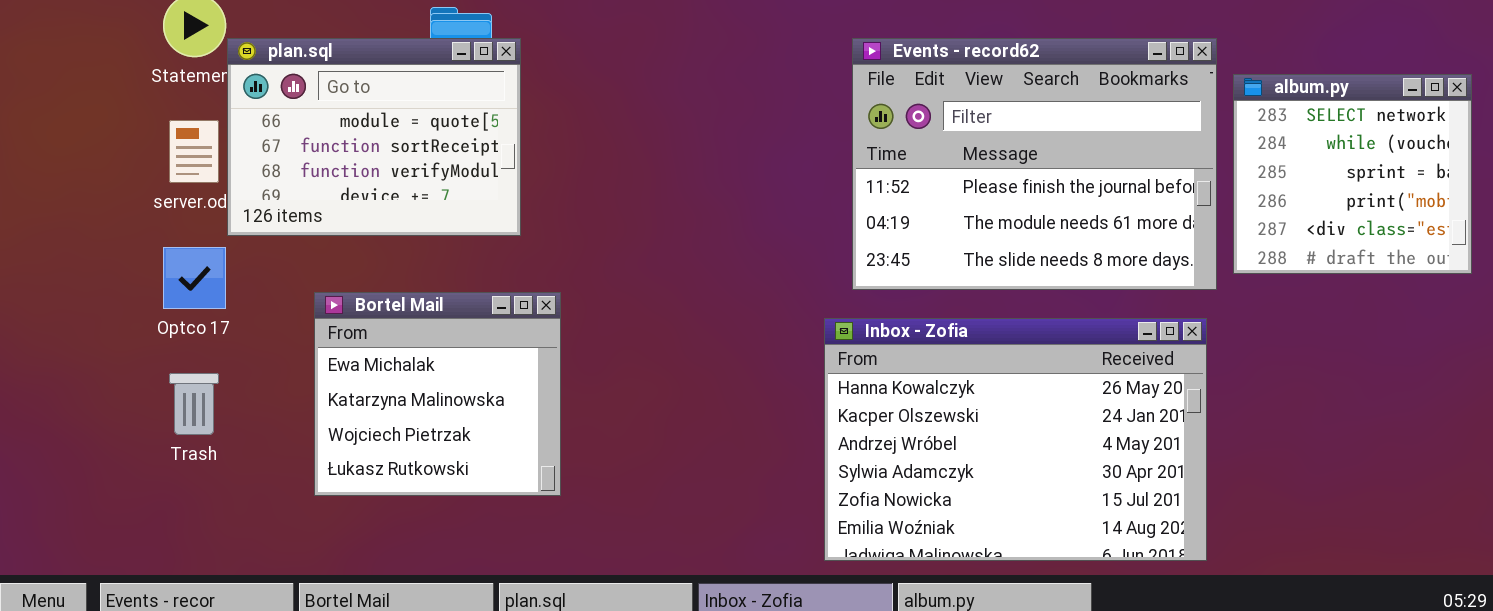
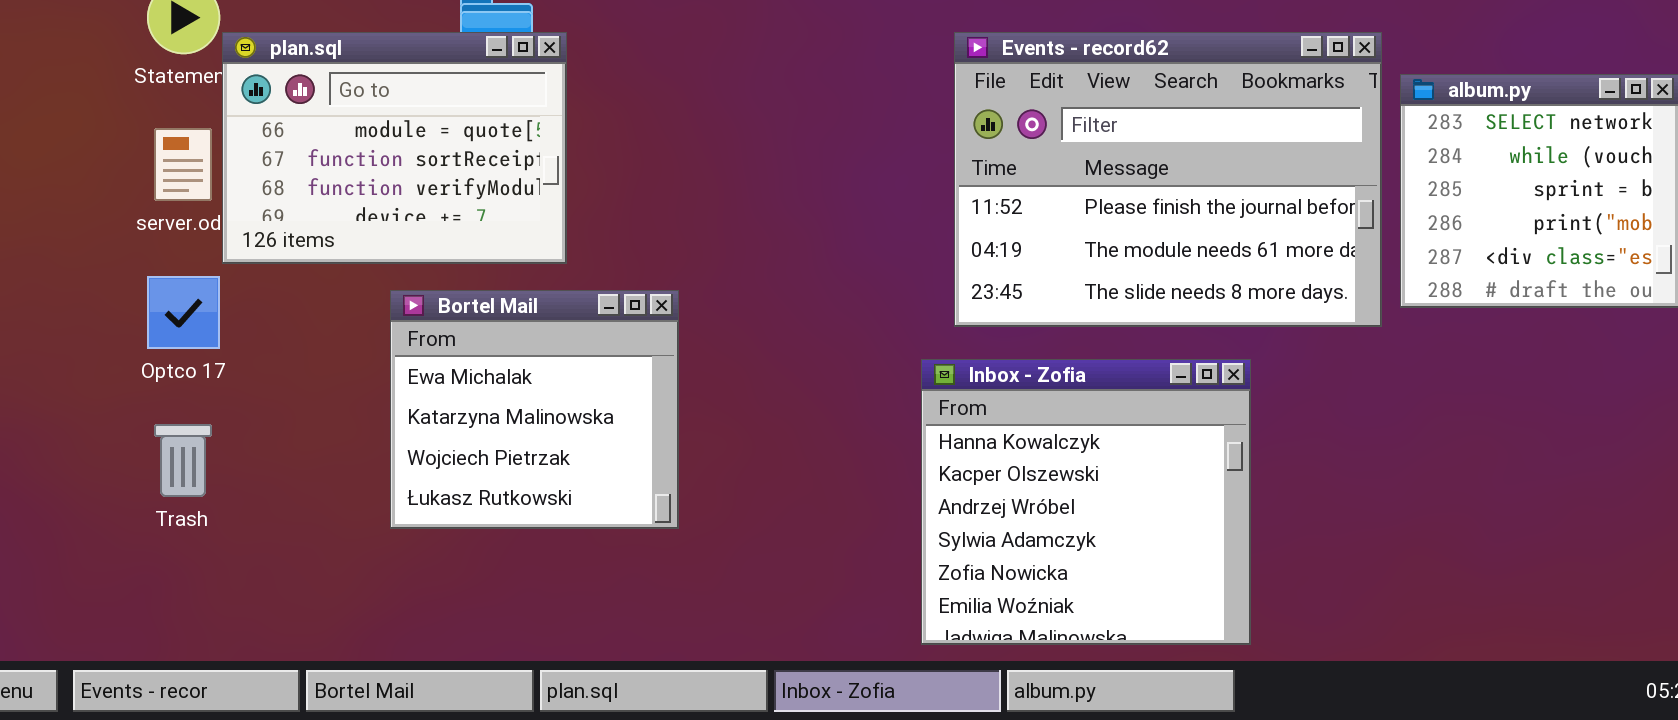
Bortel Mail: [314,292,561,496] -> [390,290,679,529], moved
Inbox - Zofia: [824,318,1207,561] -> [921,359,1251,645], resized

